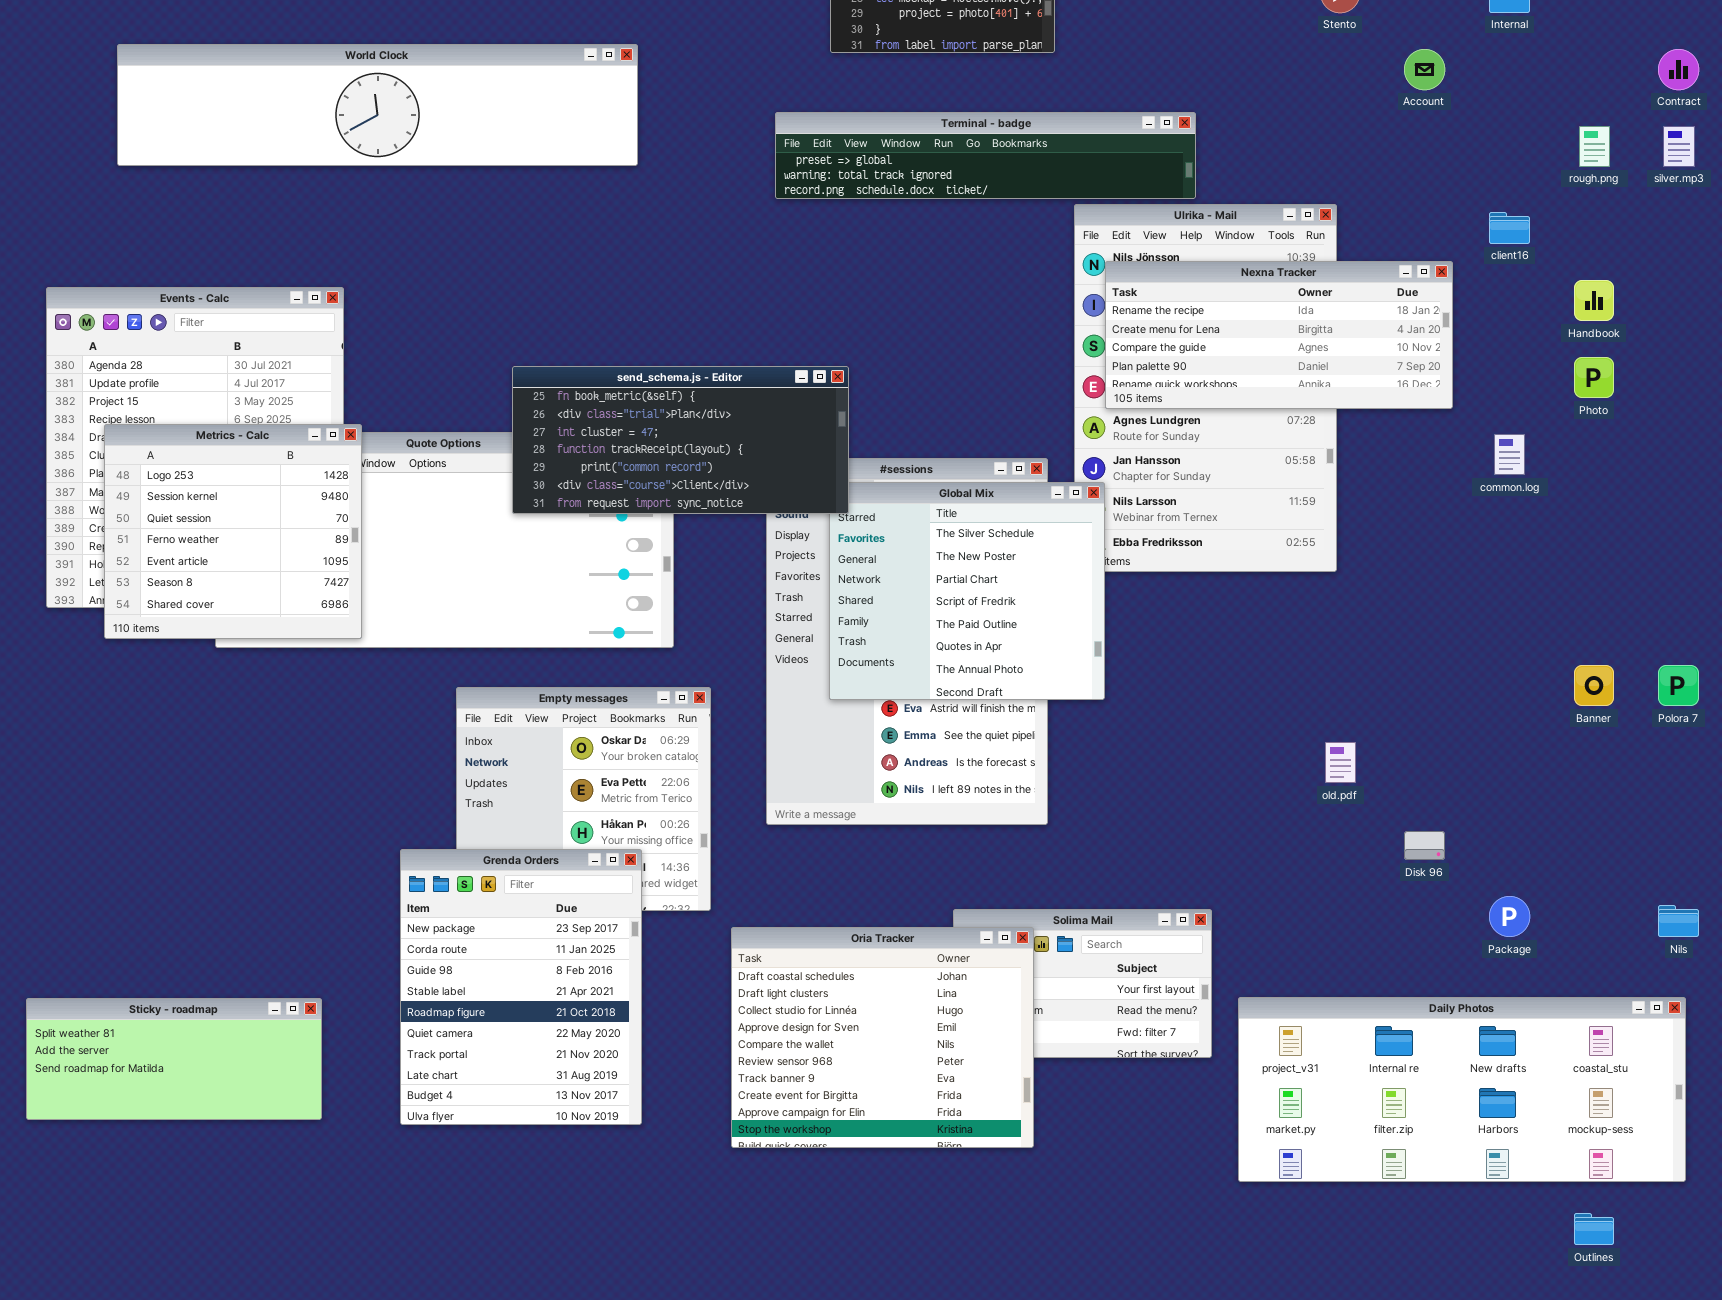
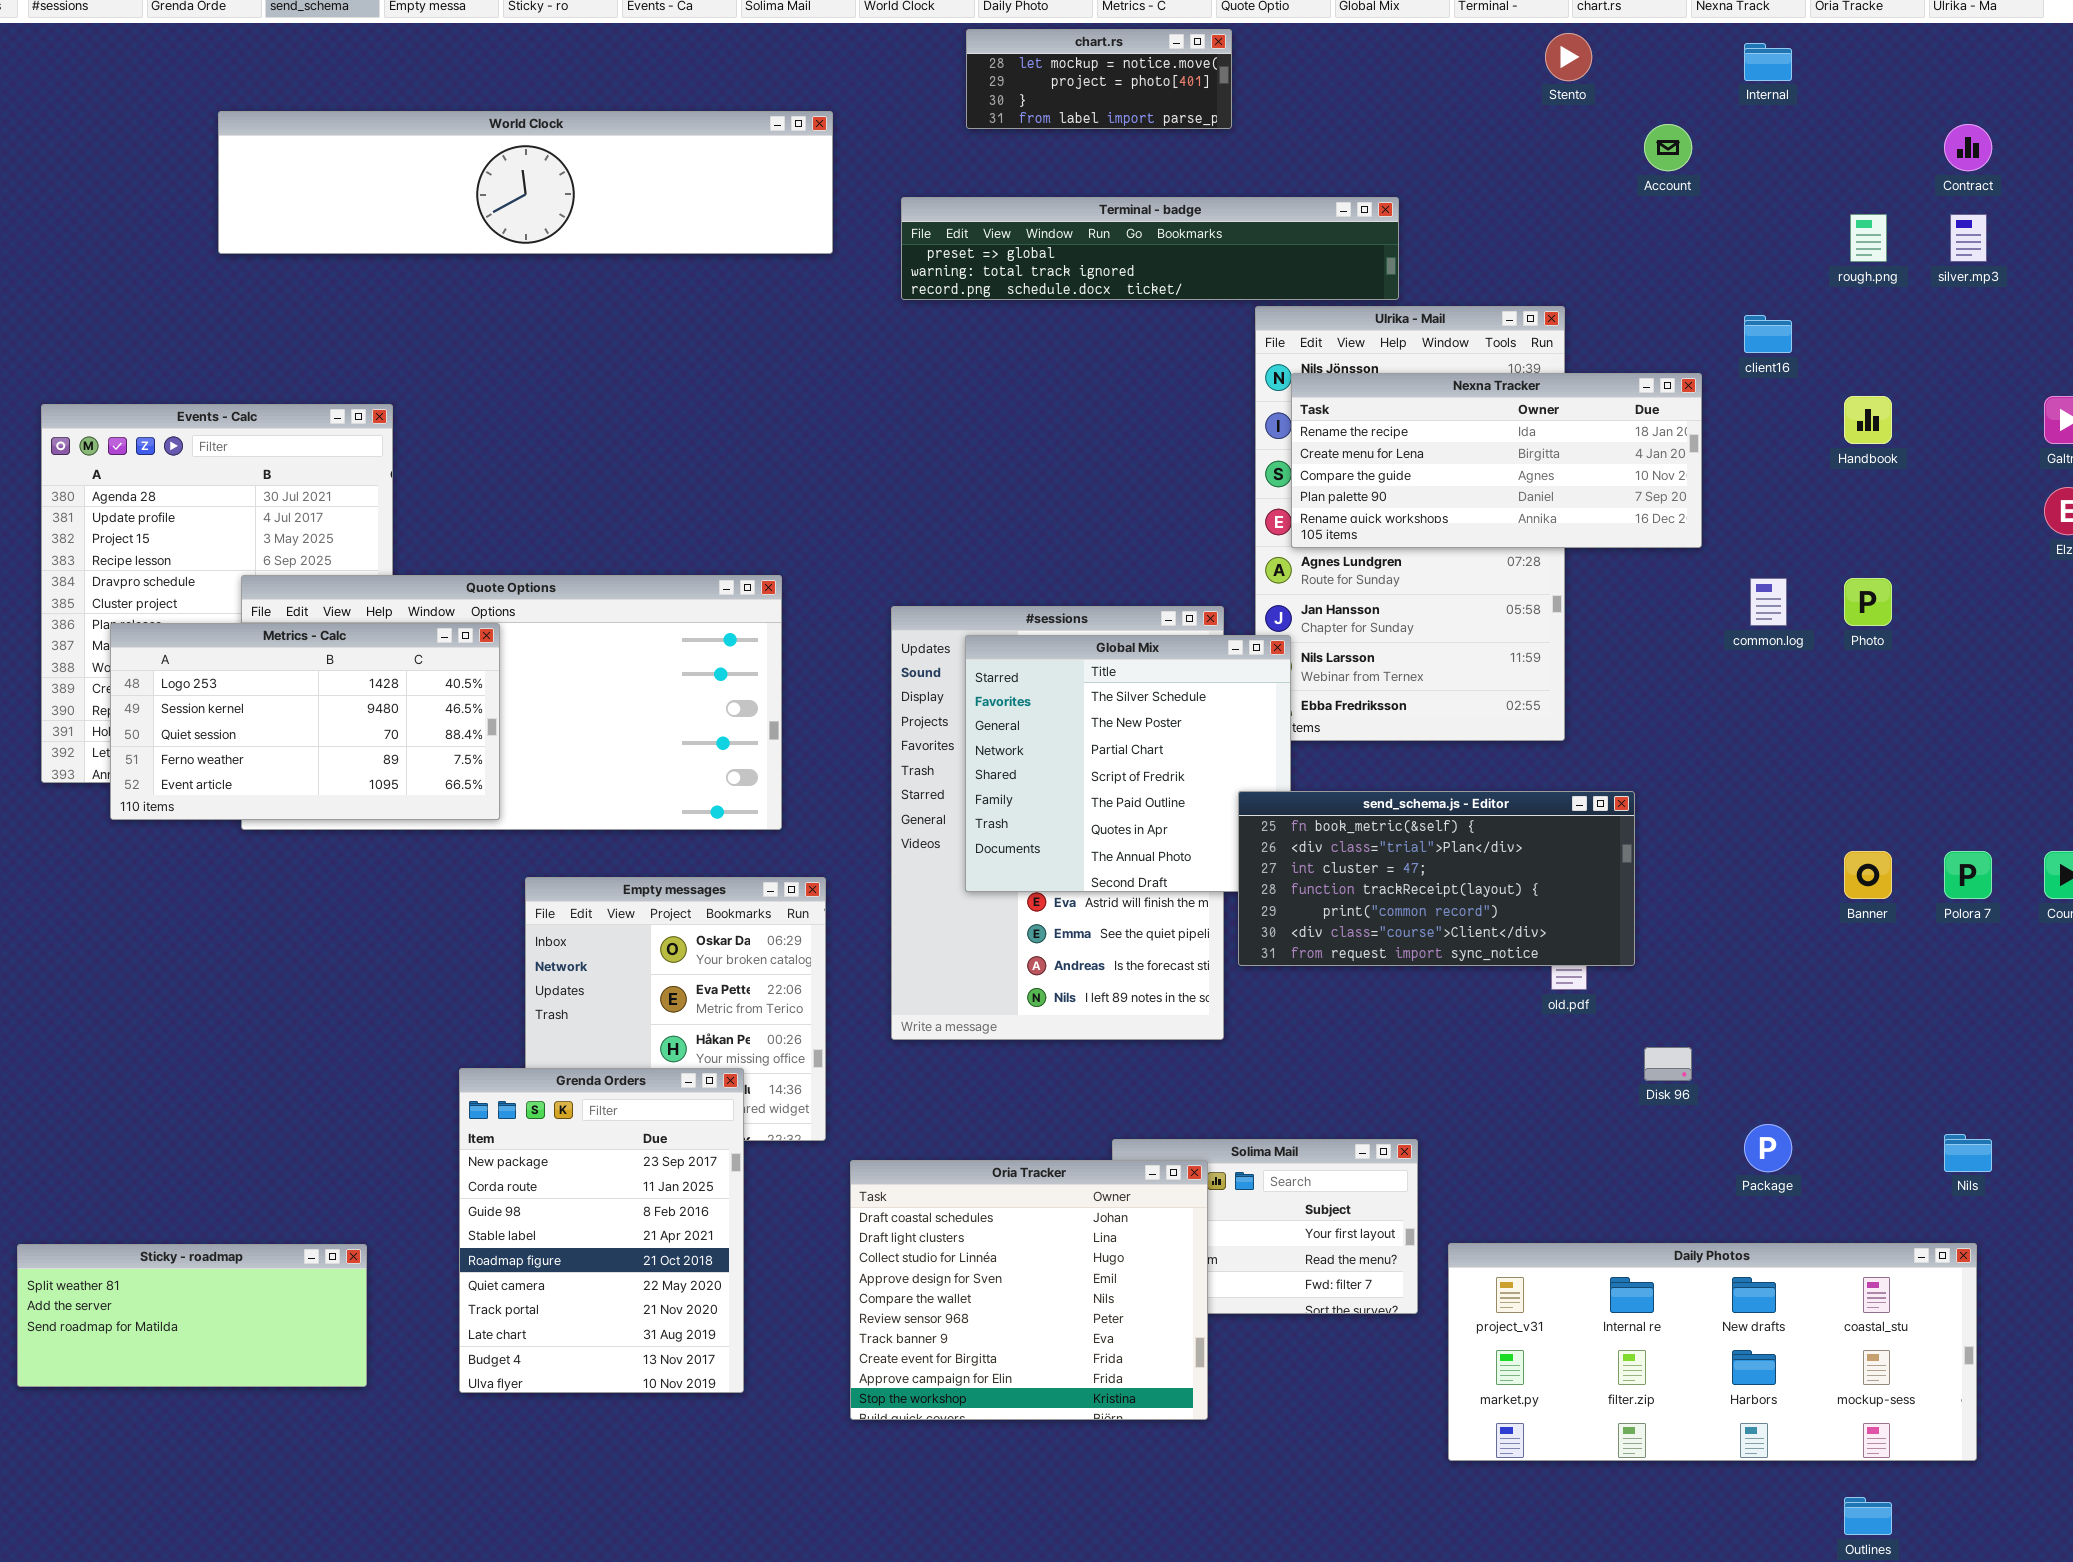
World Clock: [117,44,638,166] -> [218,111,833,254], moved
Photo: [1574,357,1614,398] -> [1844,578,1892,626], moved
send_schema.js - Editor: [512,366,849,514] -> [1238,791,1635,966], moved
Metrics - Calc: [104,424,362,639] -> [110,623,500,820], resized

